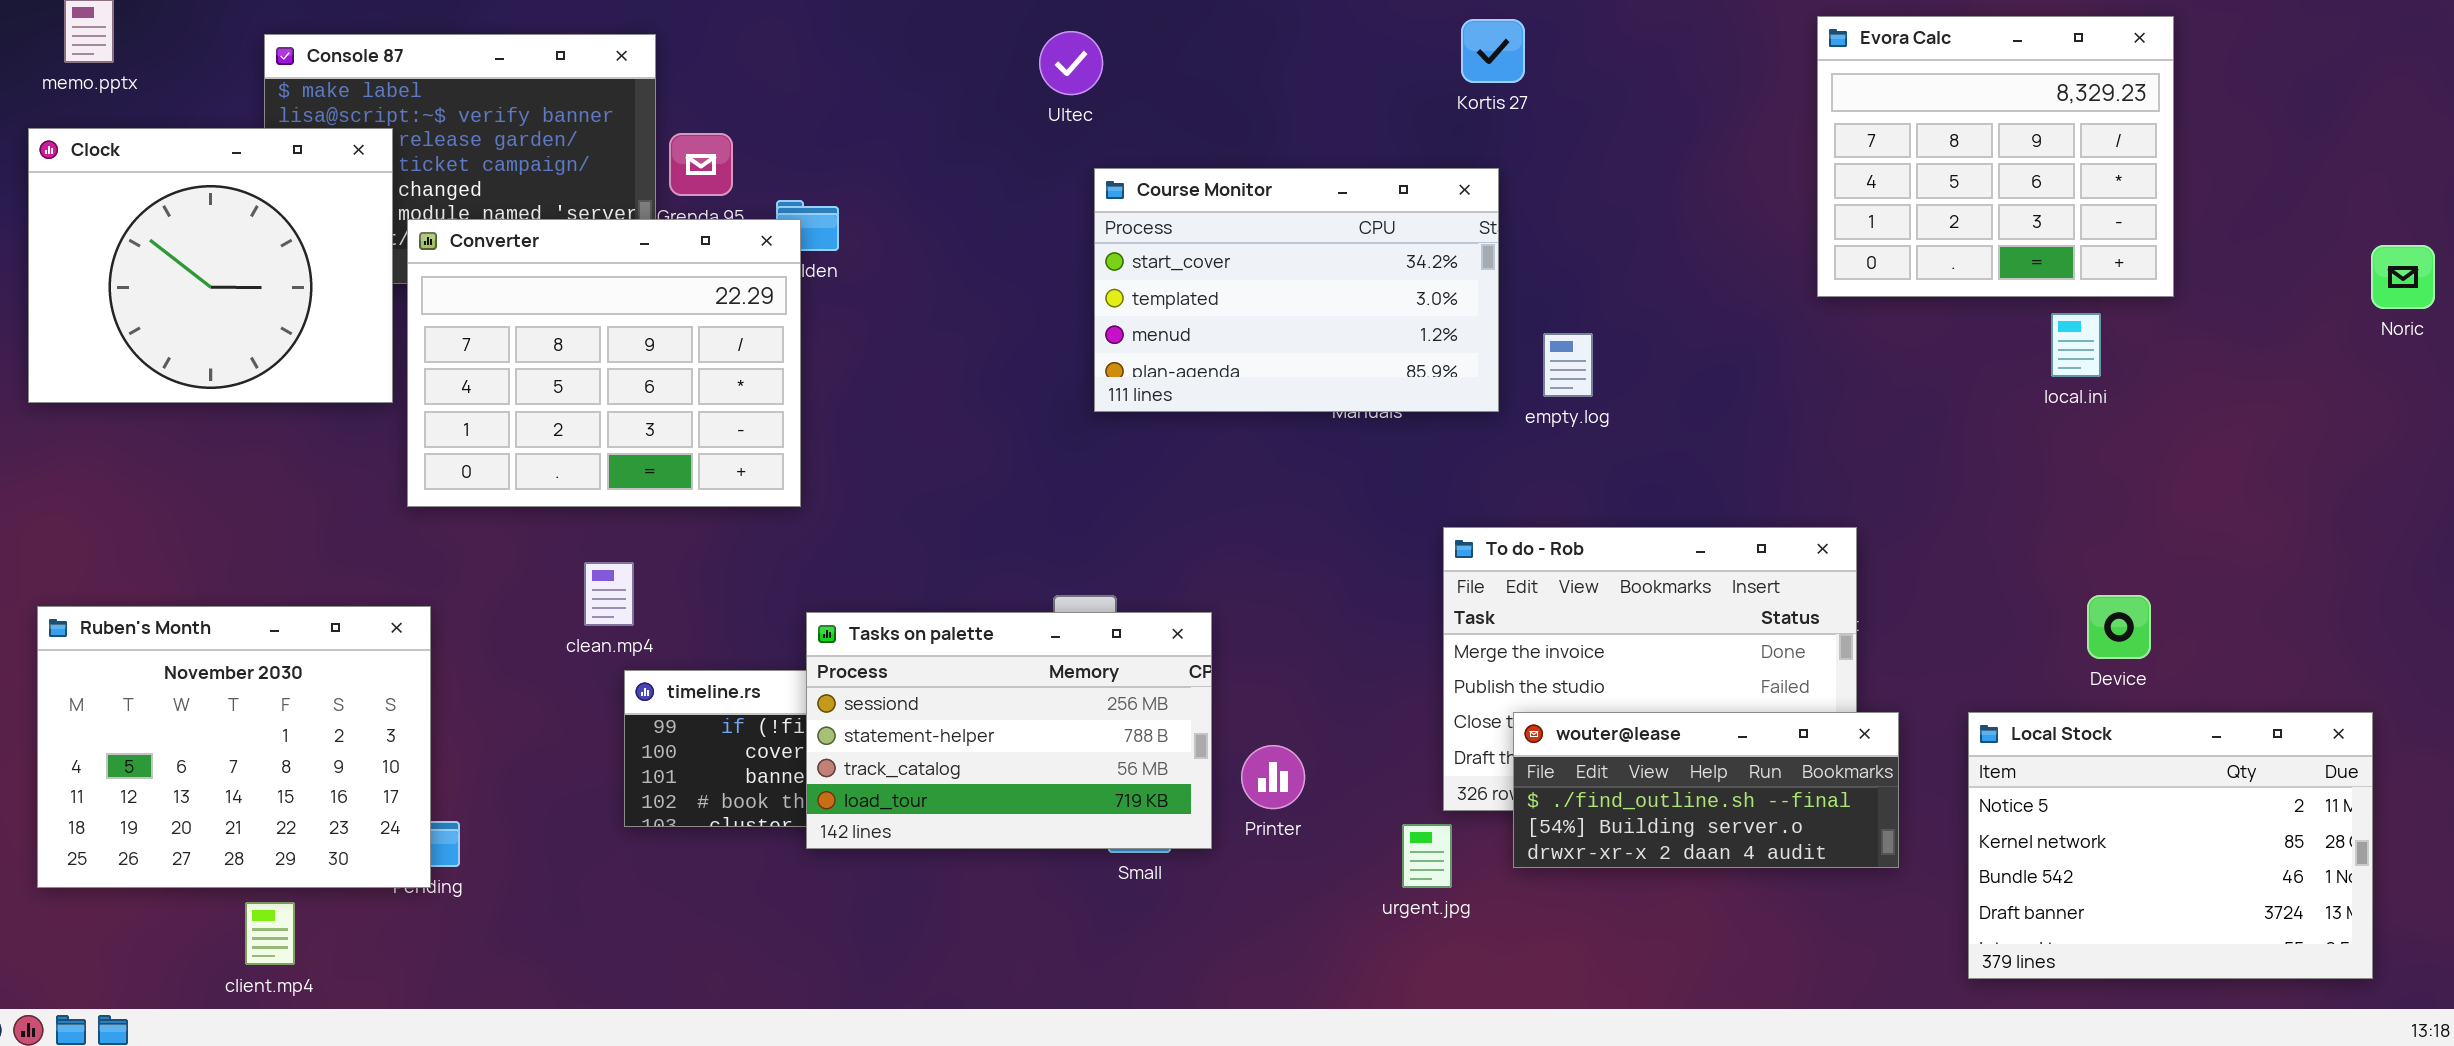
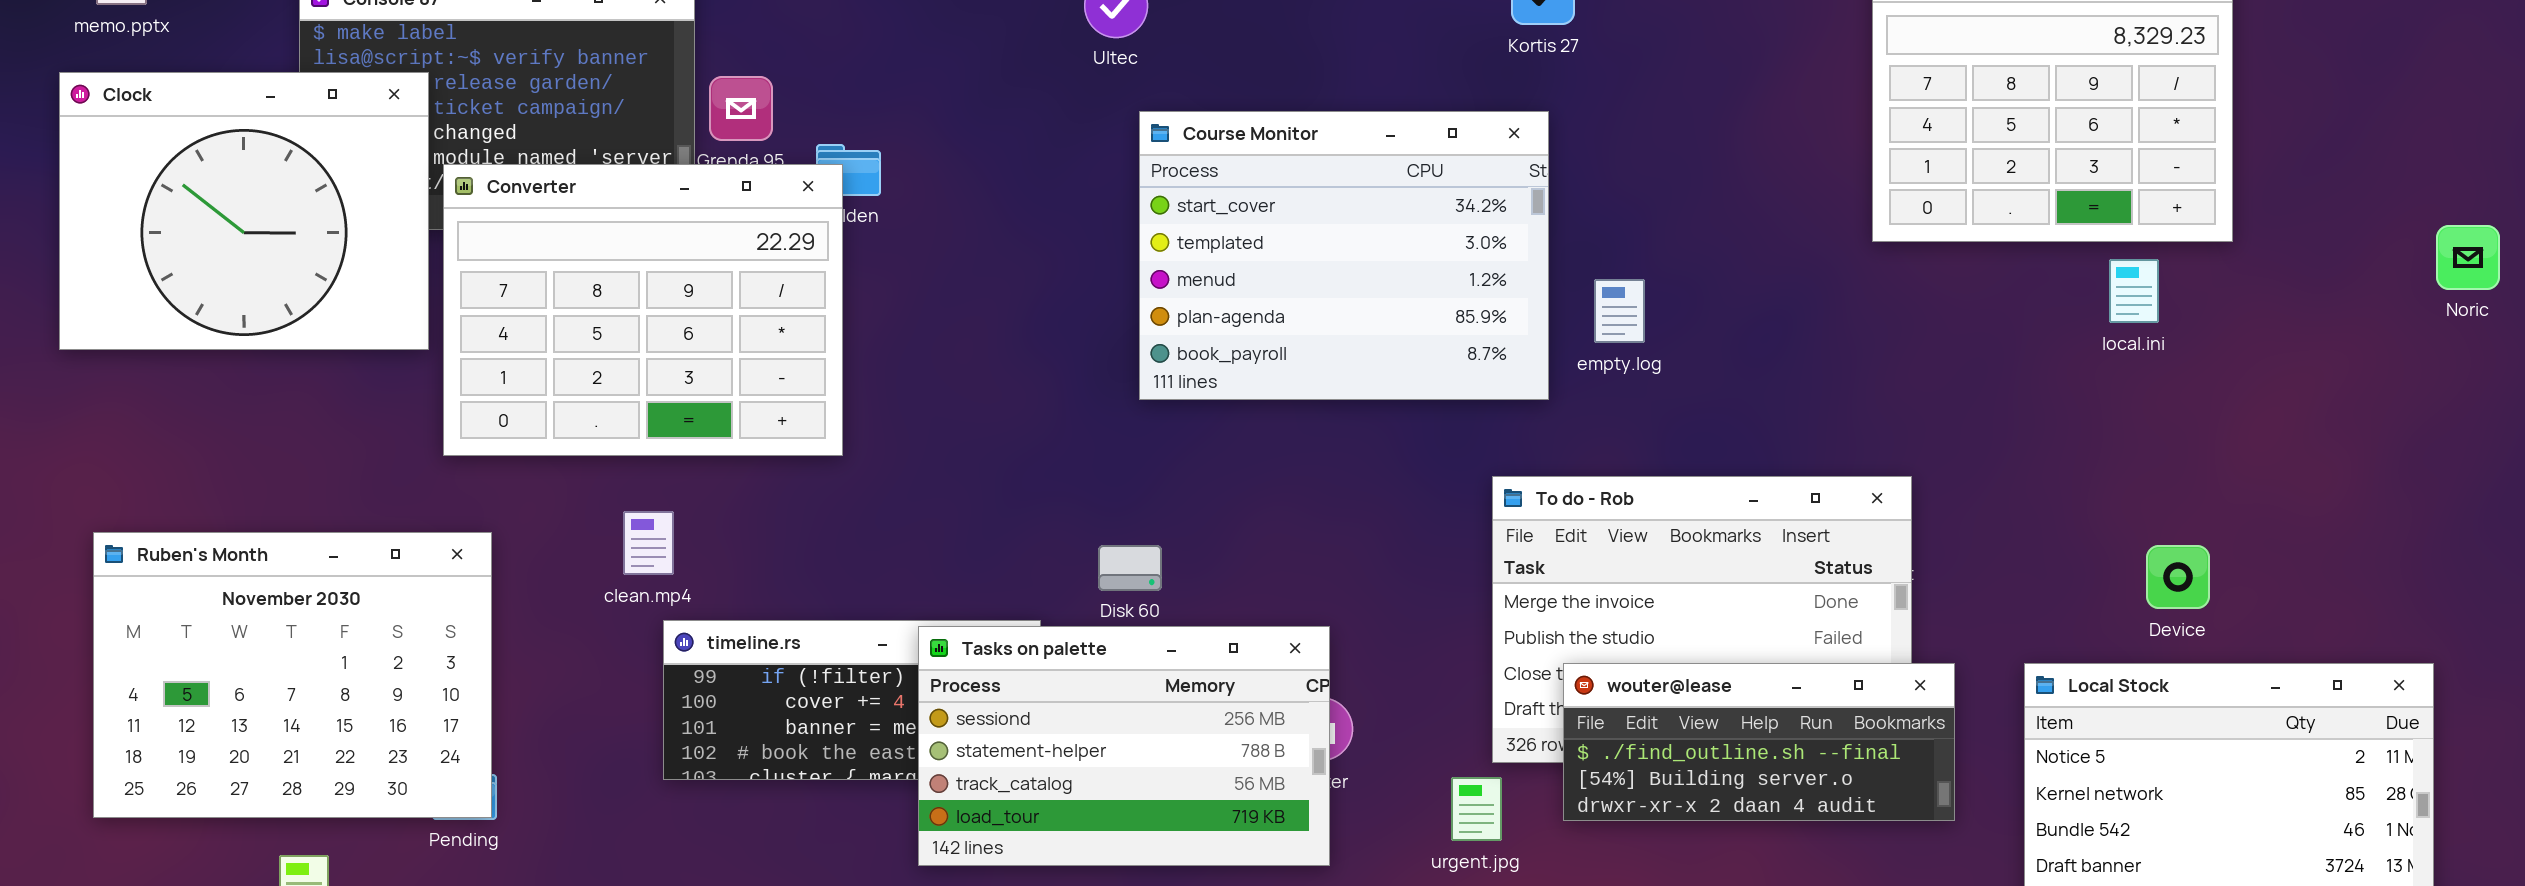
Course Monitor: [1094,168,1499,412] -> [1139,111,1549,400], resized
Noric: [2371,245,2435,309] -> [2436,225,2500,290], moved
Ruben's Month: [37,606,431,888] -> [93,532,492,818], moved
Tasks on palette: [806,612,1212,849] -> [918,626,1330,866], moved

